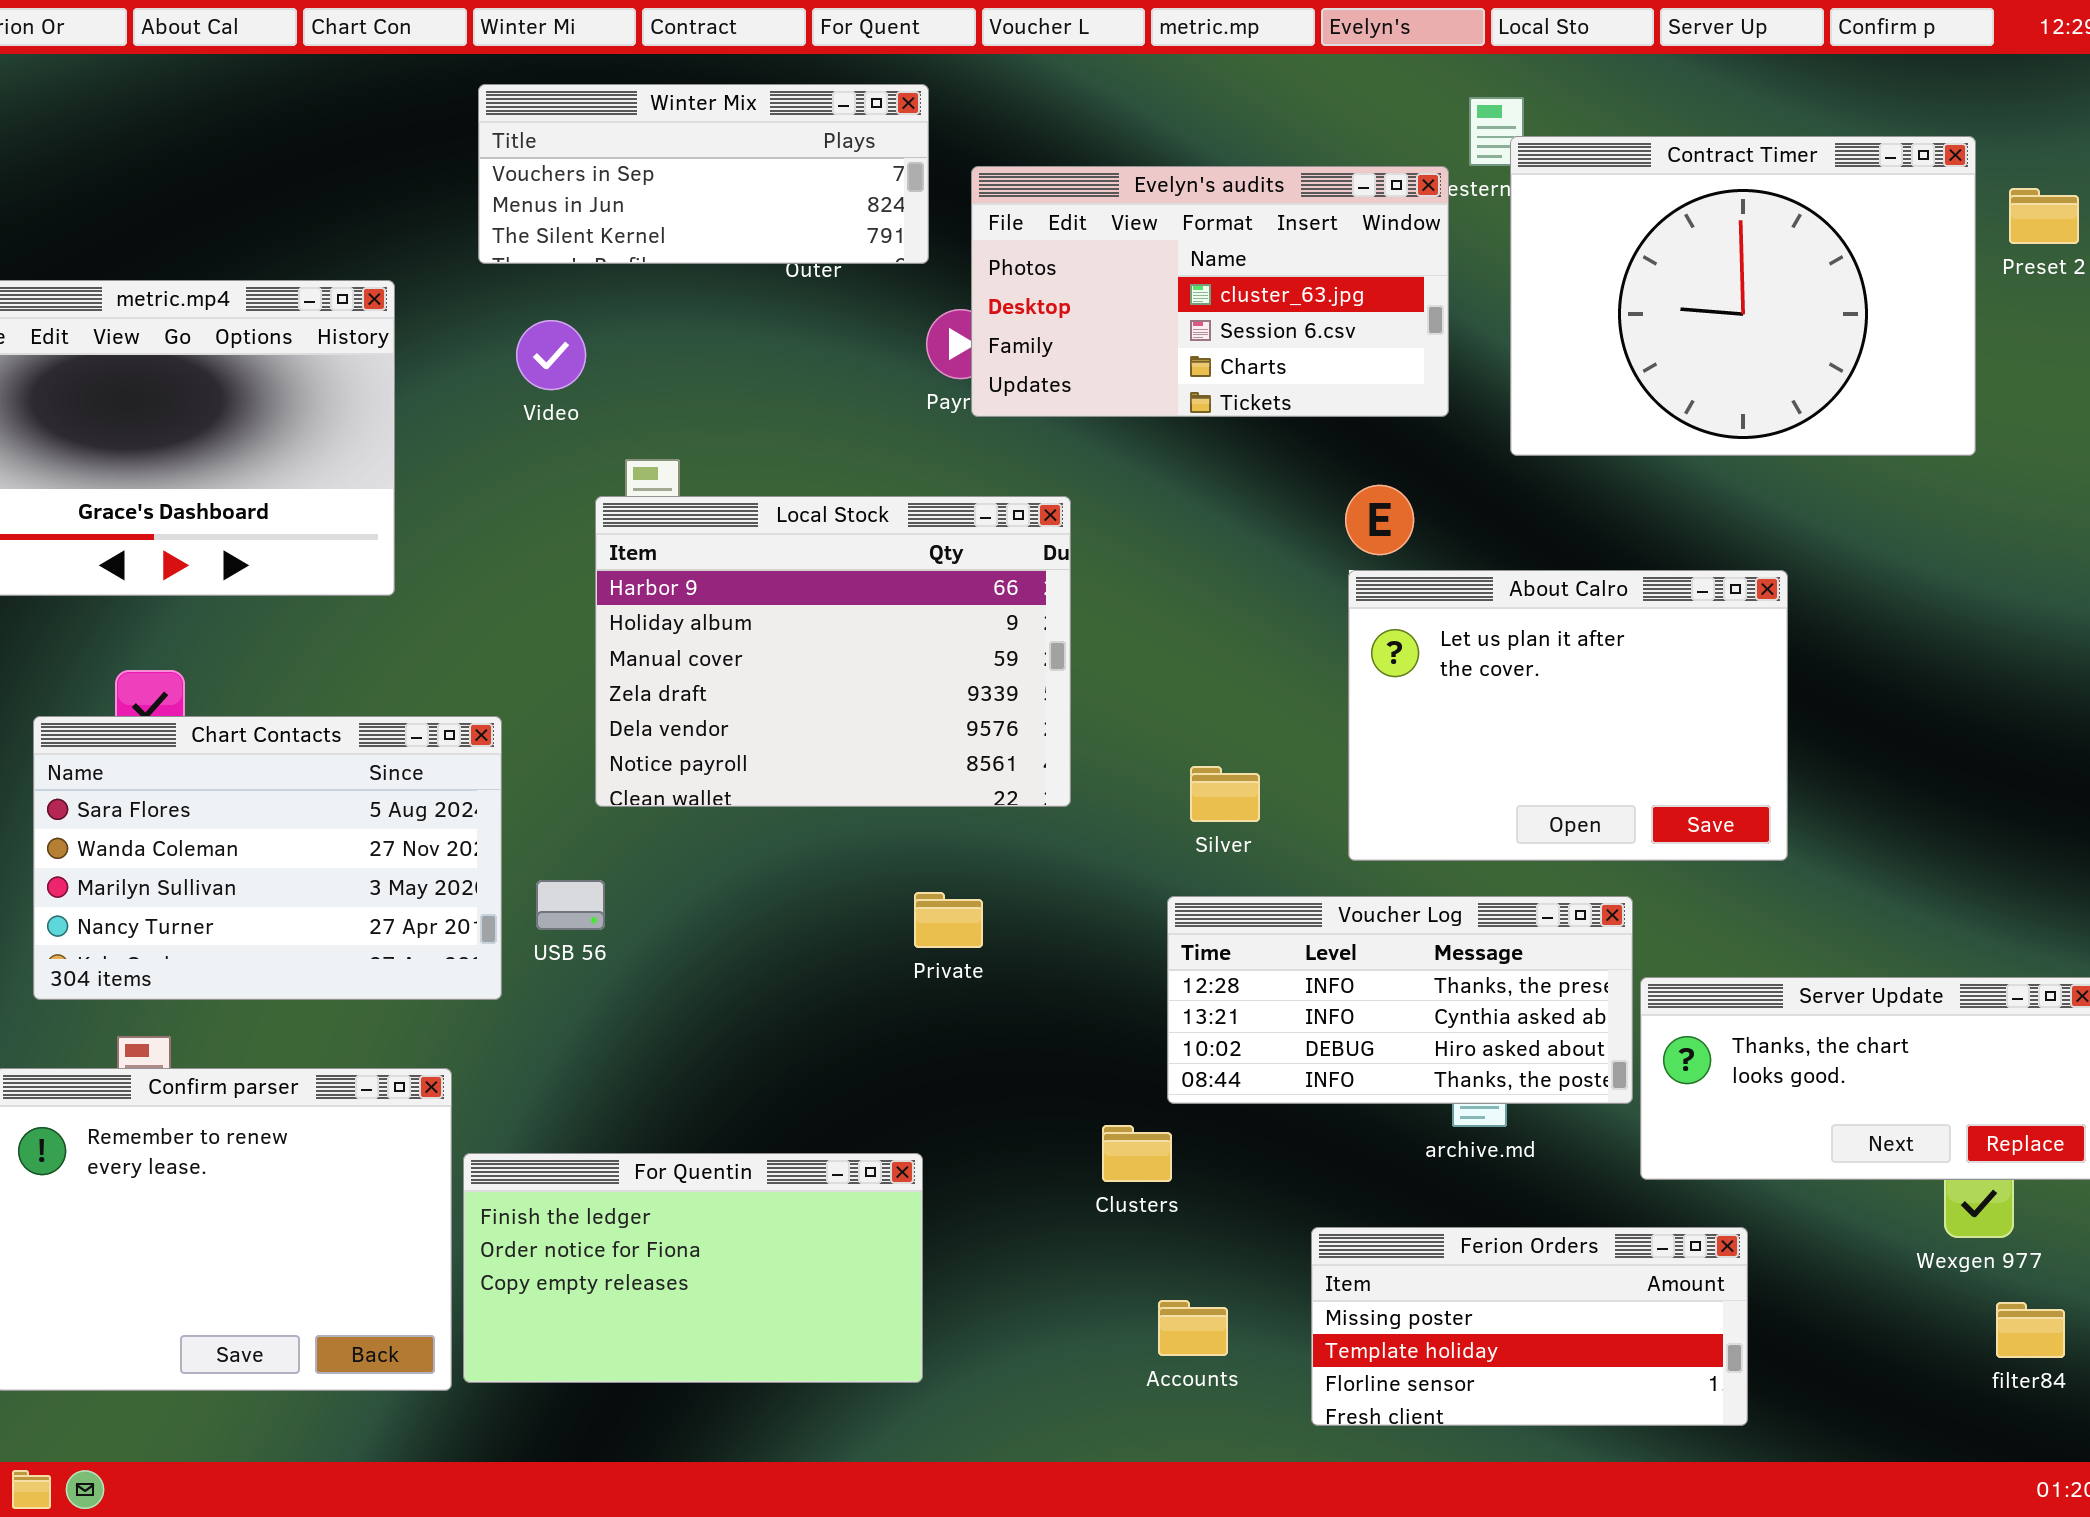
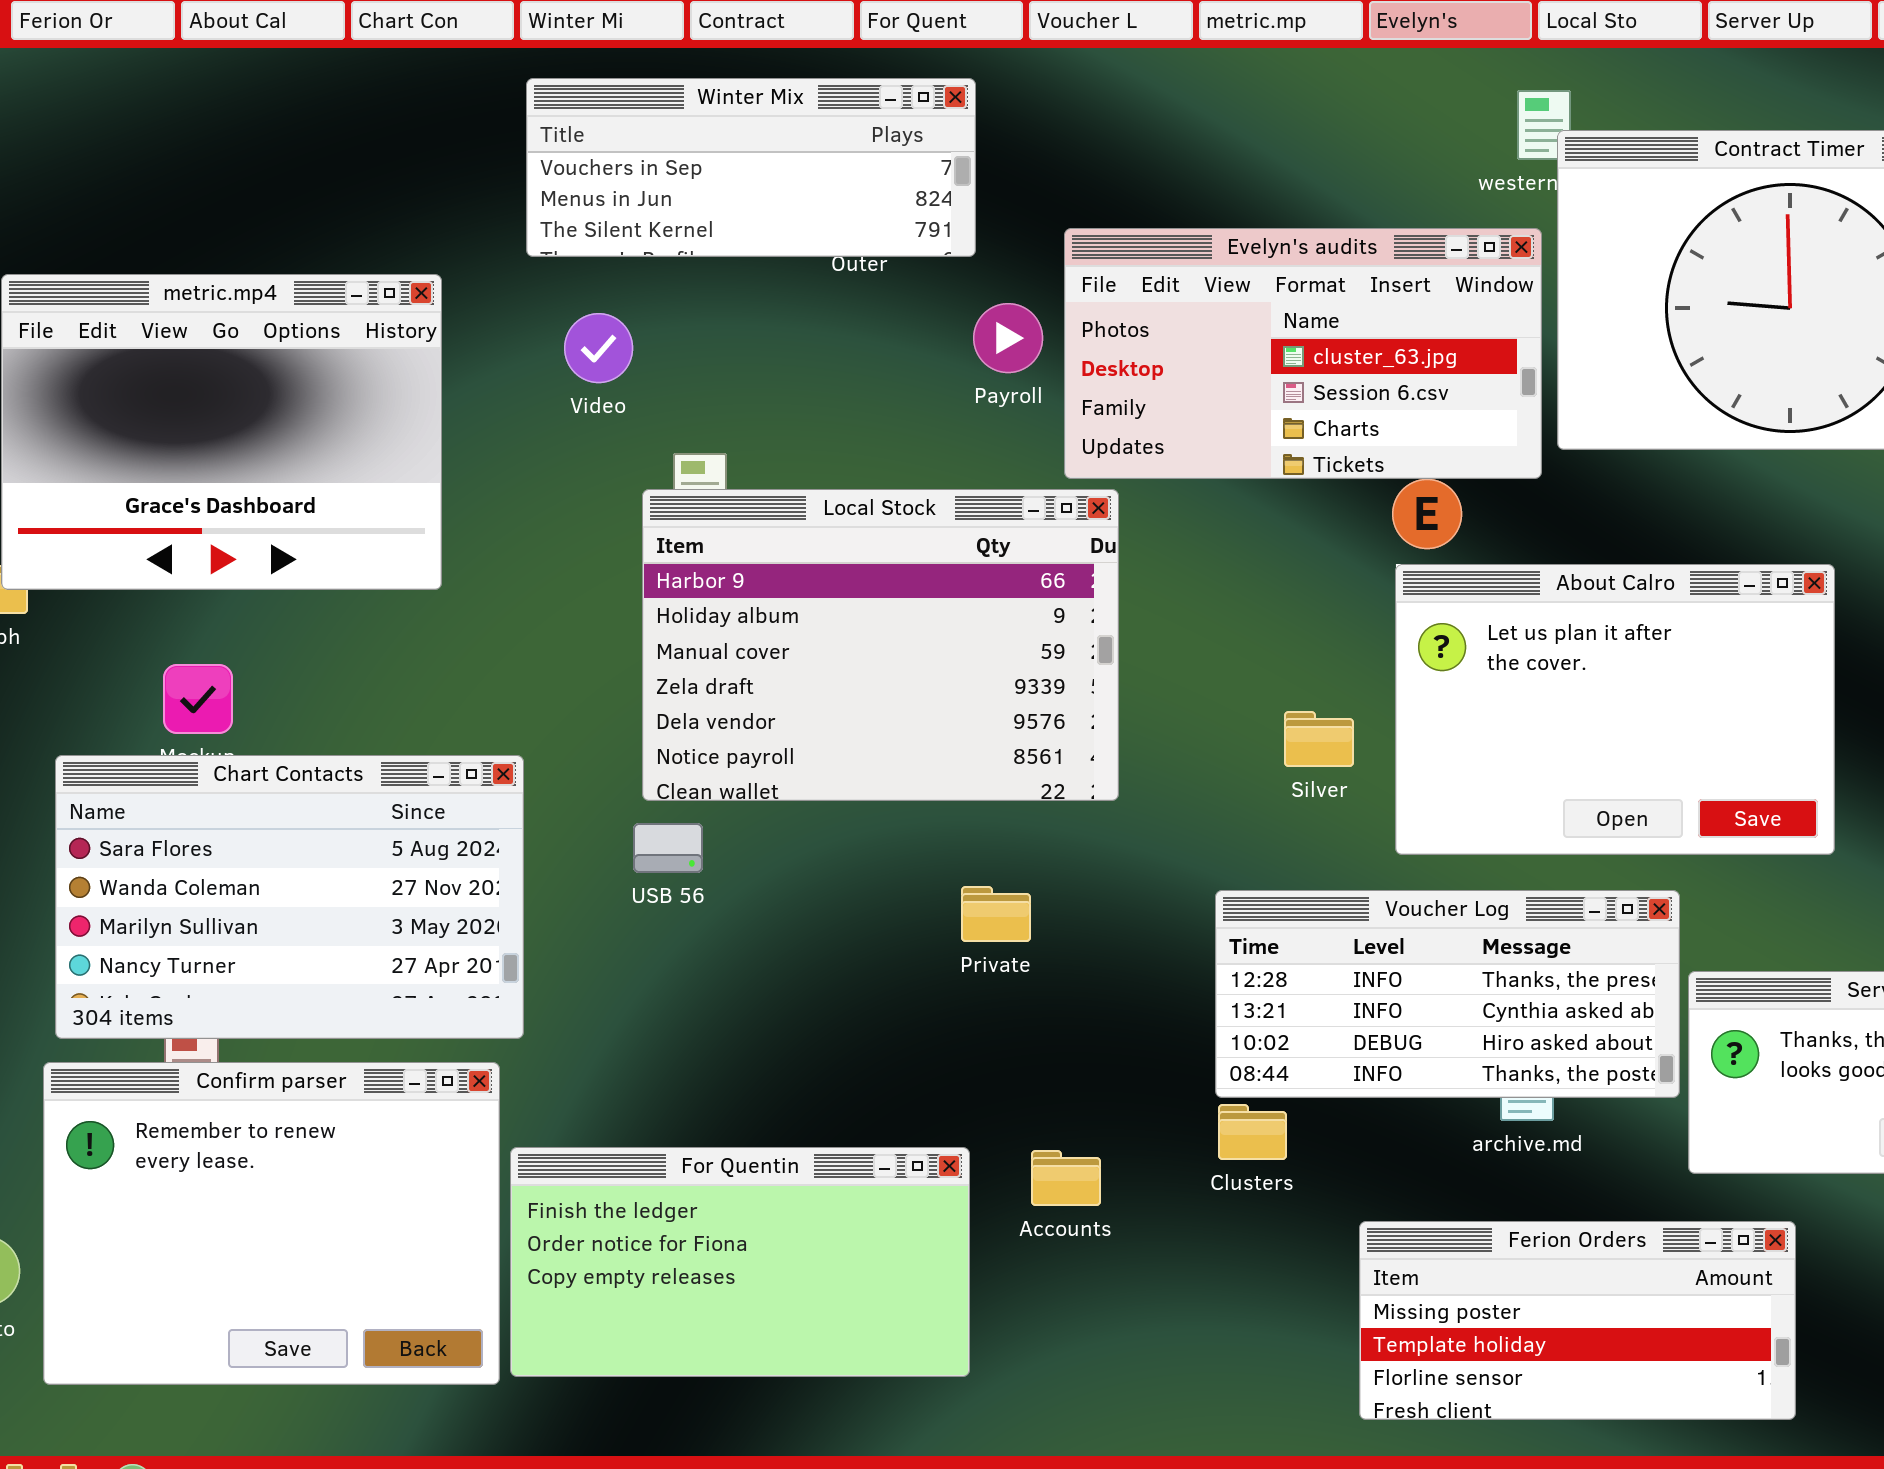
Evelyn's audits: [971,166,1449,417] -> [1064,228,1542,479], moved
Chart Contacts: [33,716,502,1000] -> [55,755,524,1039], moved
Silver: [1190,766,1260,822] -> [1284,711,1354,767], moved
USB 56: [536,880,605,930] -> [633,823,703,873], moved
Clusters: [1102,1125,1172,1182] -> [1218,1104,1287,1160], moved
Accounts: [1158,1300,1228,1356] -> [1031,1150,1101,1206], moved

